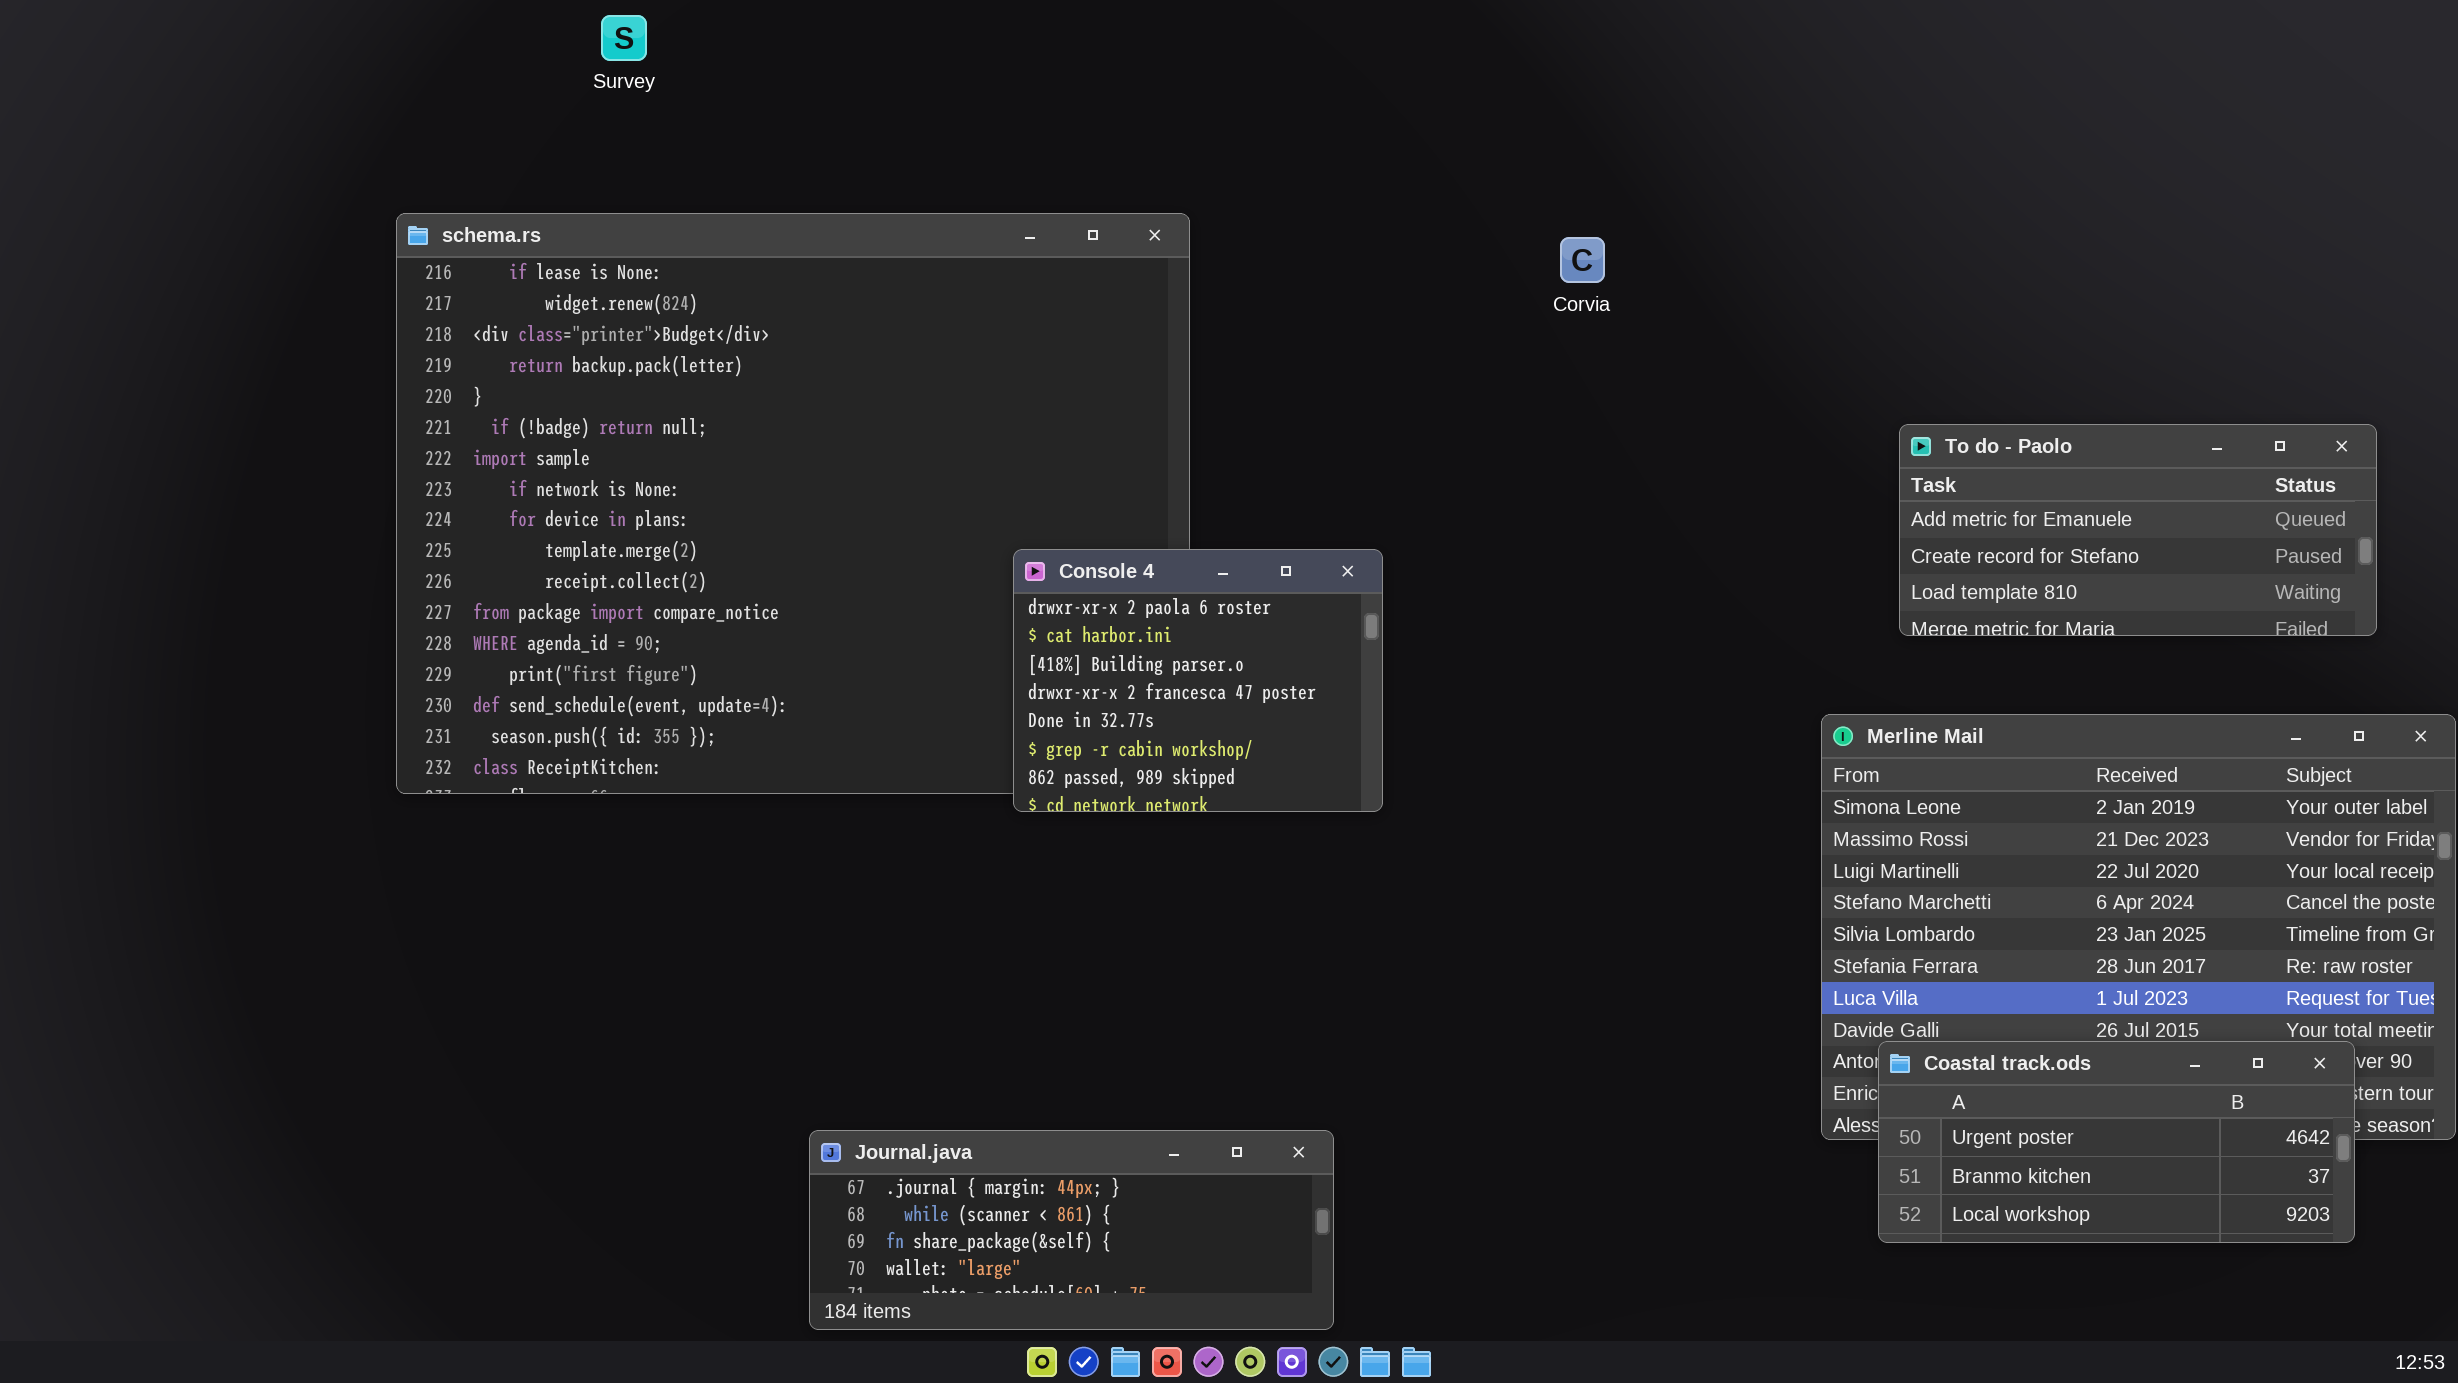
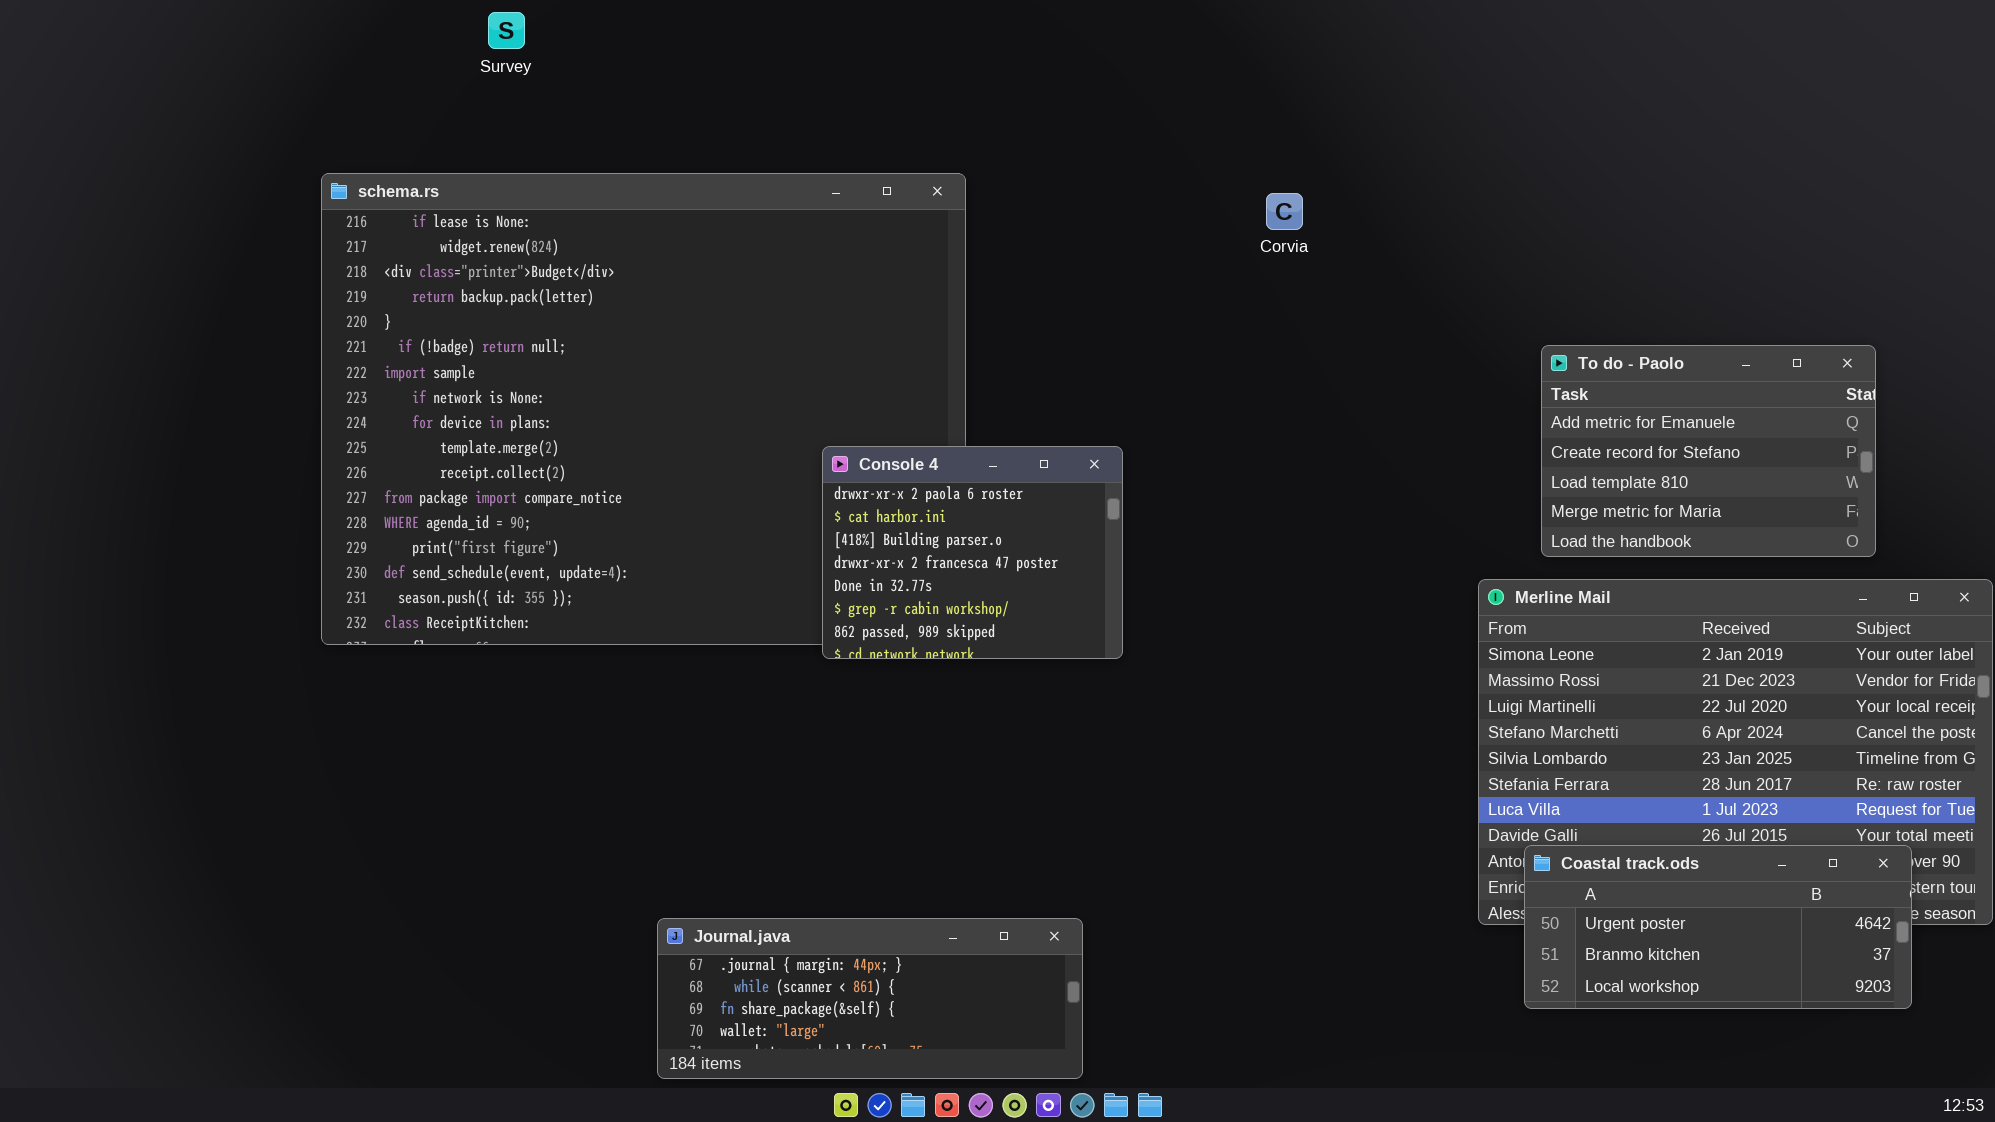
To do - Paolo: [1899,424,2377,636] -> [1541,345,1876,557], resized

